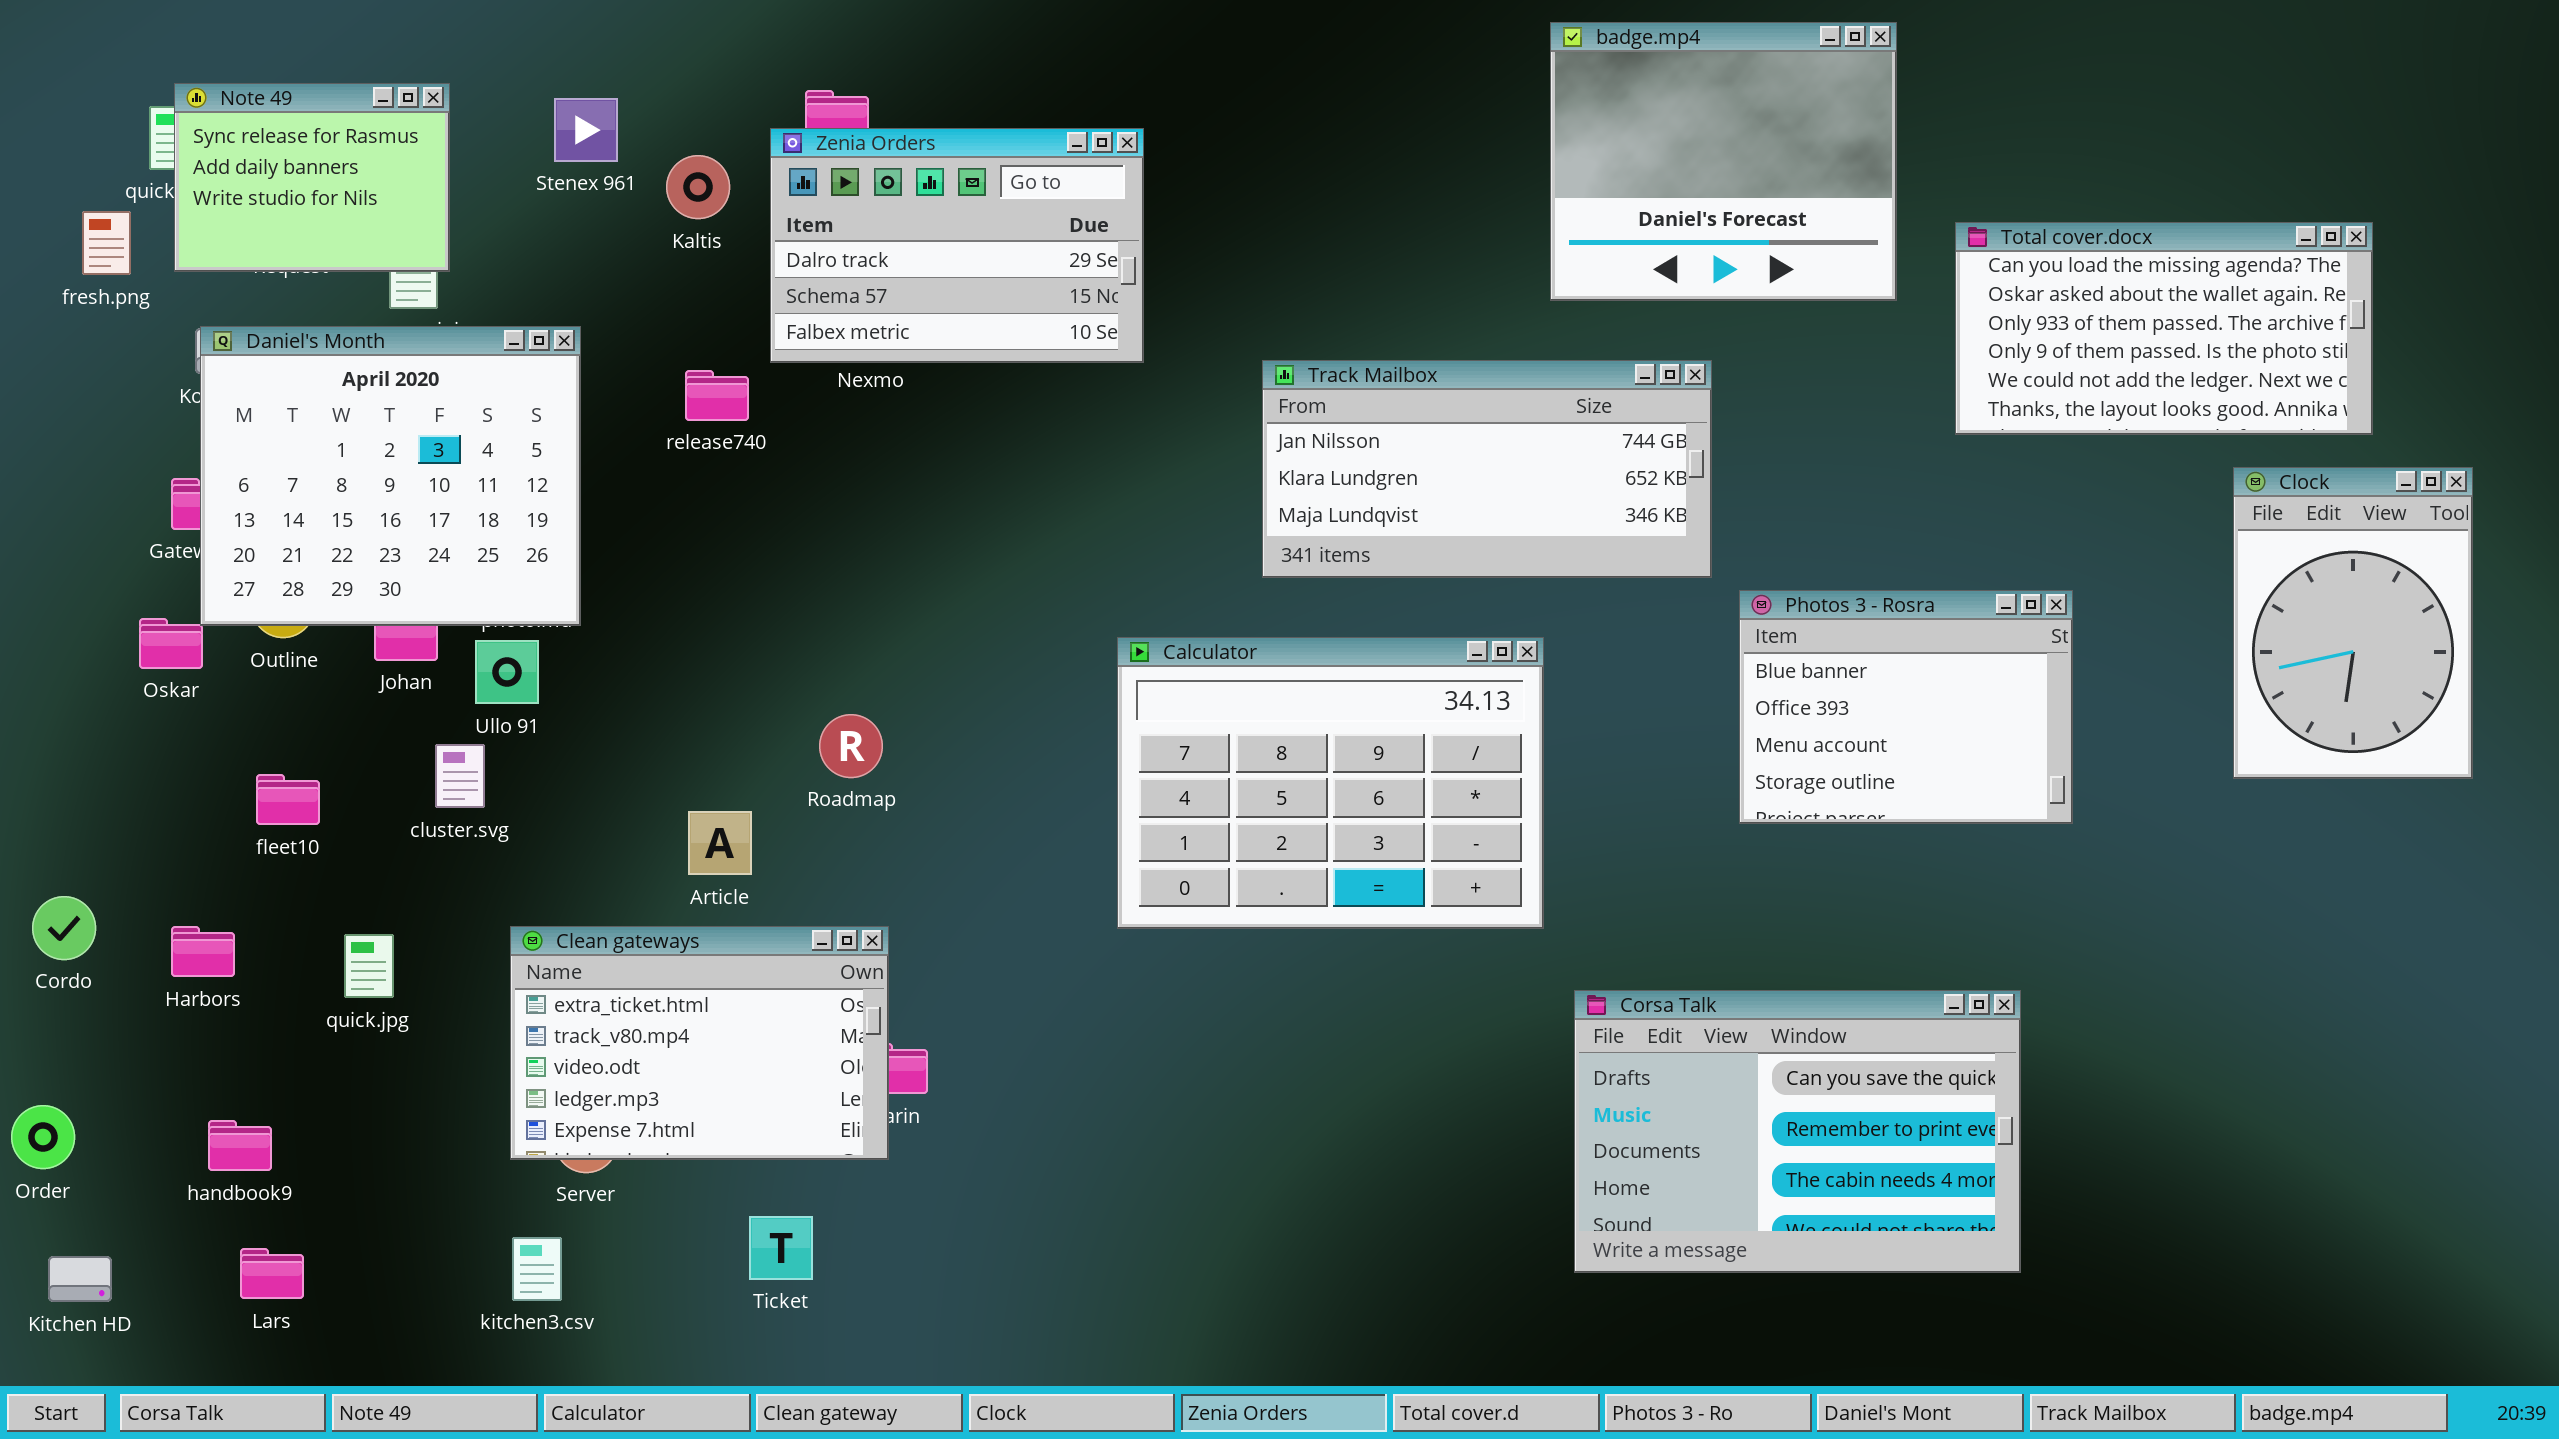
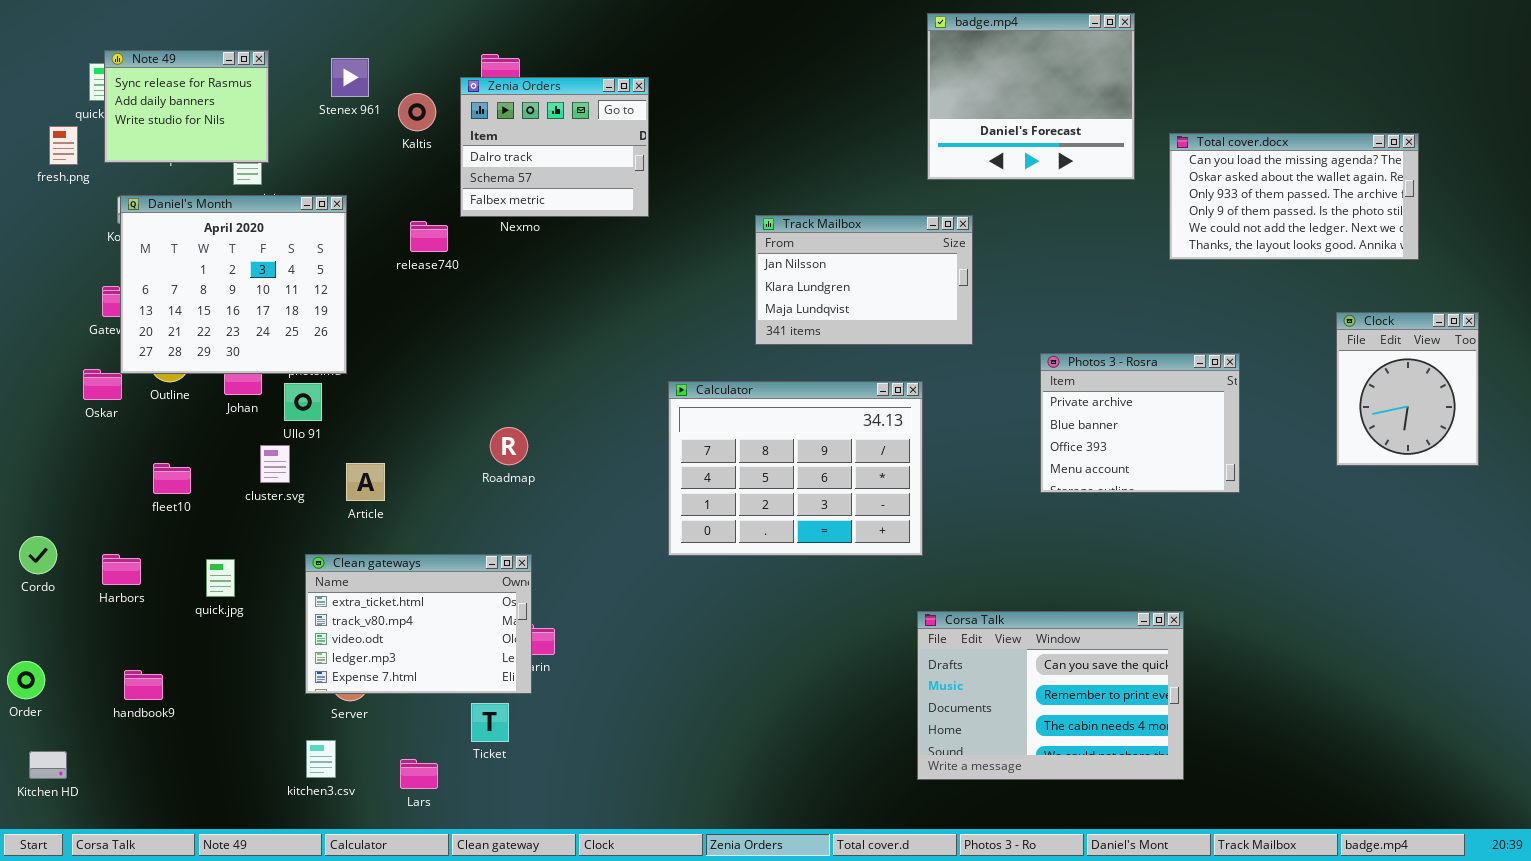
Zenia Orders: [770,128,1144,363] -> [460,77,649,217], resized
Track Mailbox: [1262,360,1712,578] -> [755,215,973,345], resized
Clock: [2233,467,2473,779] -> [1336,312,1479,466], resized
Photos 3 - Rosra: [1739,590,2073,824] -> [1040,353,1240,493], scrolled up 1 row
Article: [688,811,752,875] -> [346,463,385,501], moved
Corsa Talk: [1574,990,2021,1273] -> [917,611,1184,780], moved
Ticket: [749,1216,813,1280] -> [471,703,509,742], moved
Lars: [240,1248,304,1299] -> [400,759,438,789], moved

